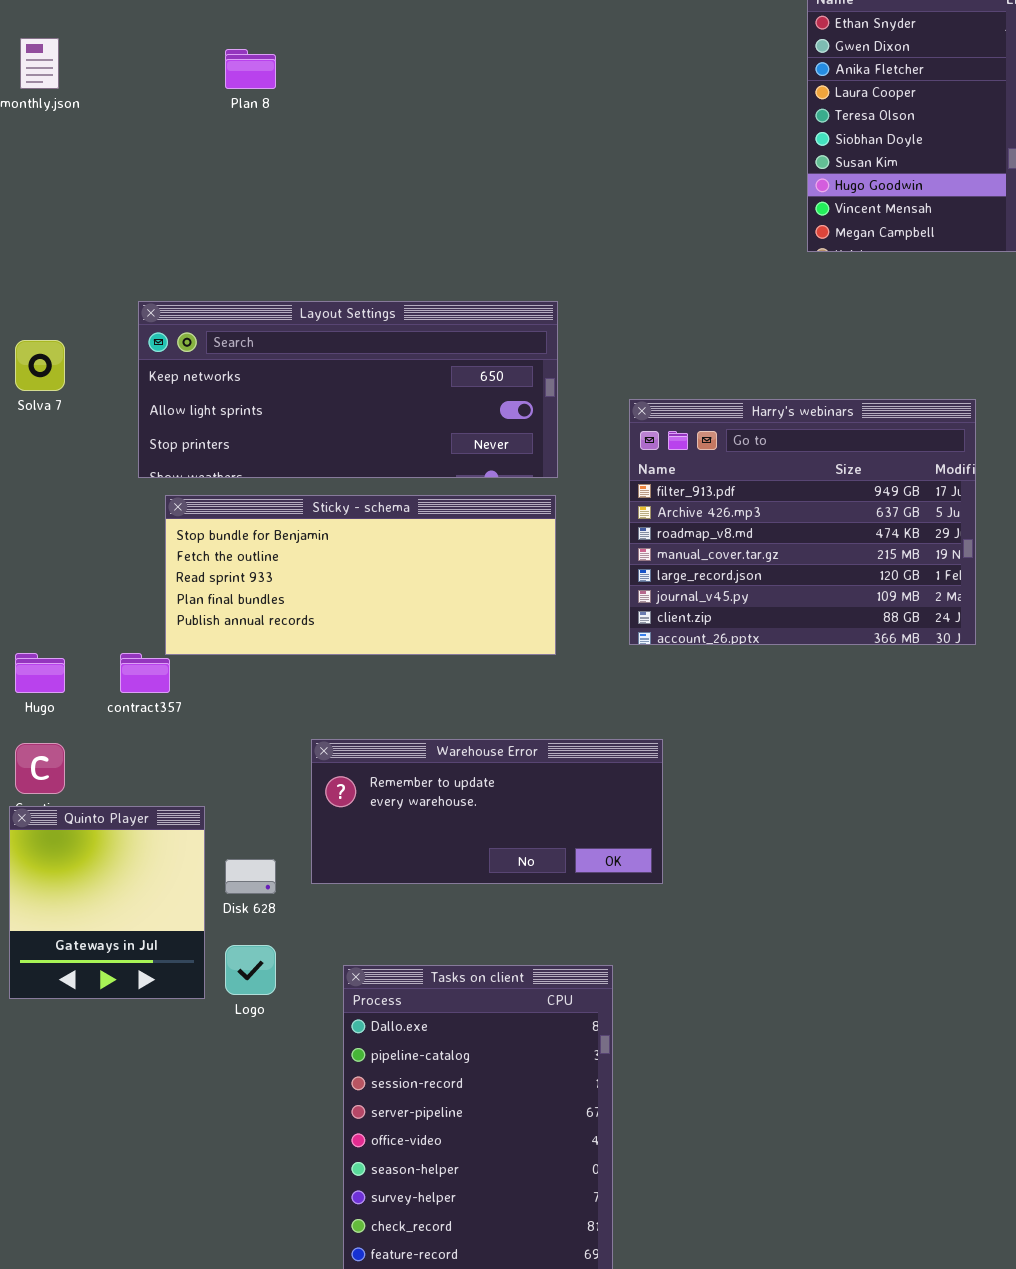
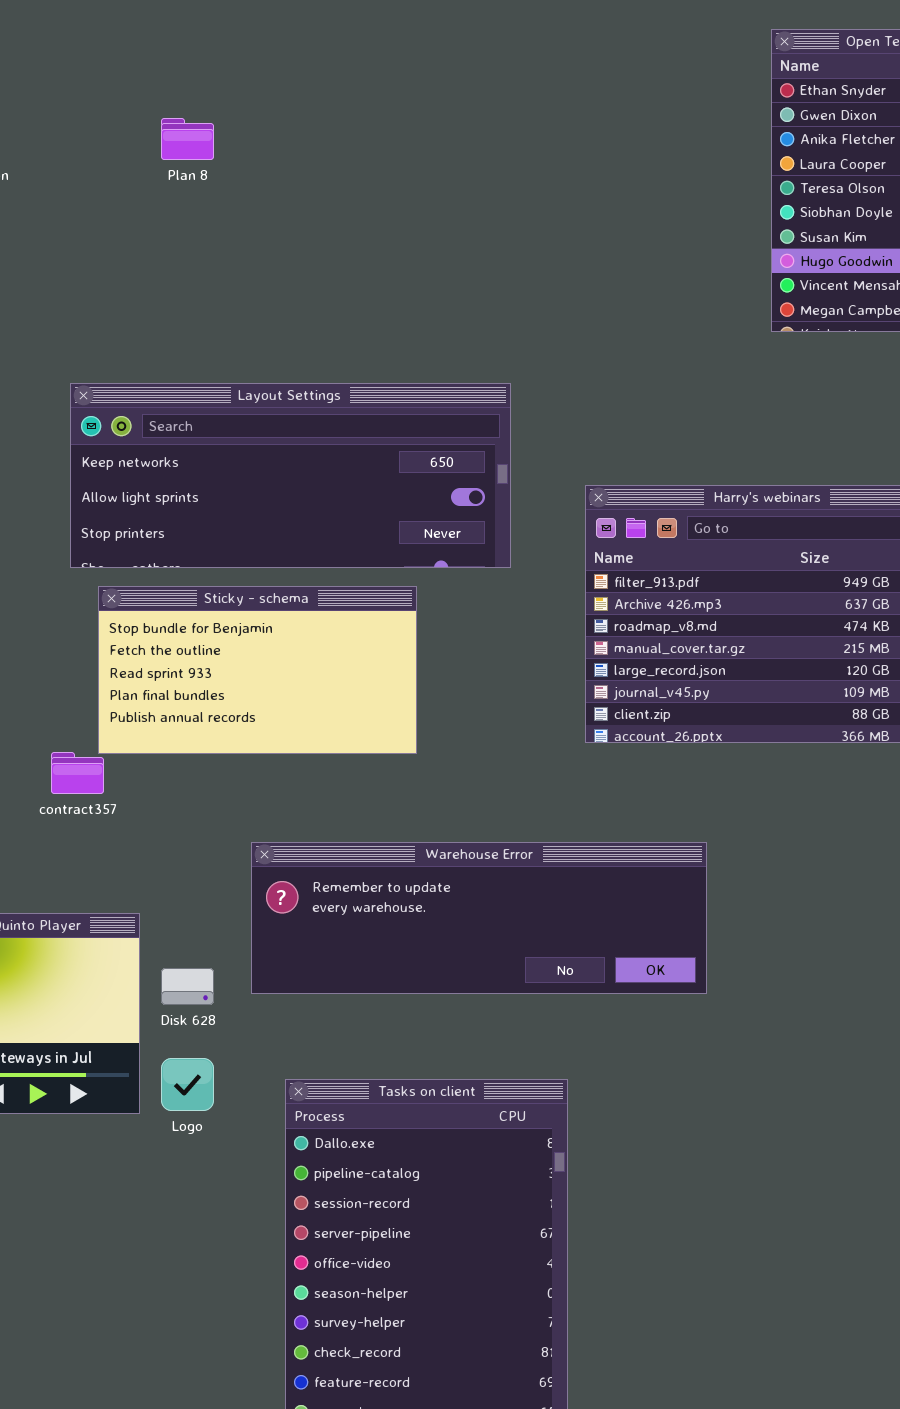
Sticky - schema: [165,495,556,655] -> [98,586,417,754], resized
Warehouse Error: [311,739,663,884] -> [251,842,707,994], resized

